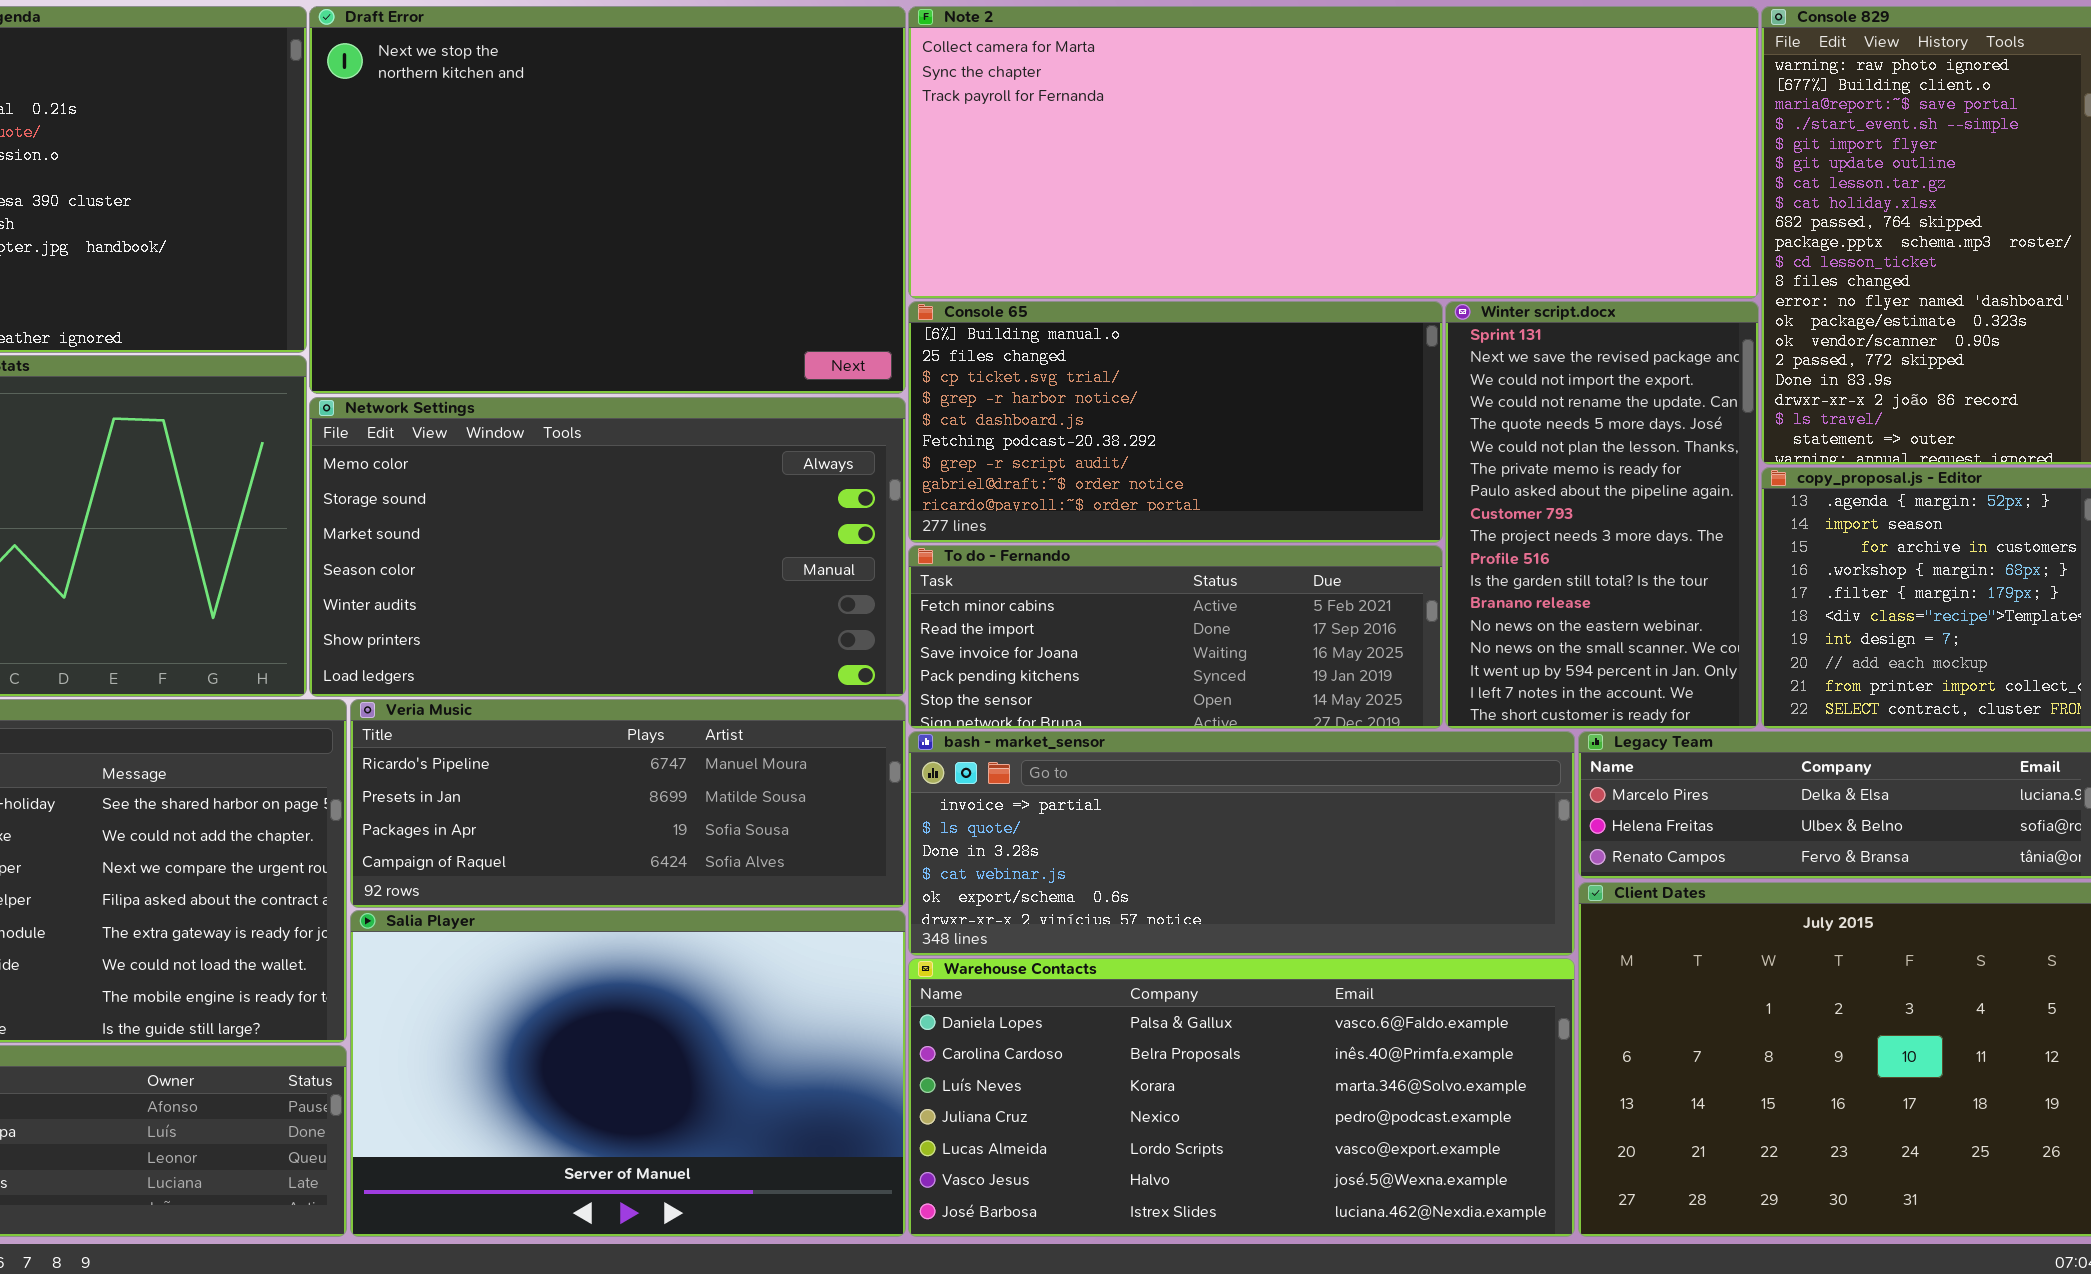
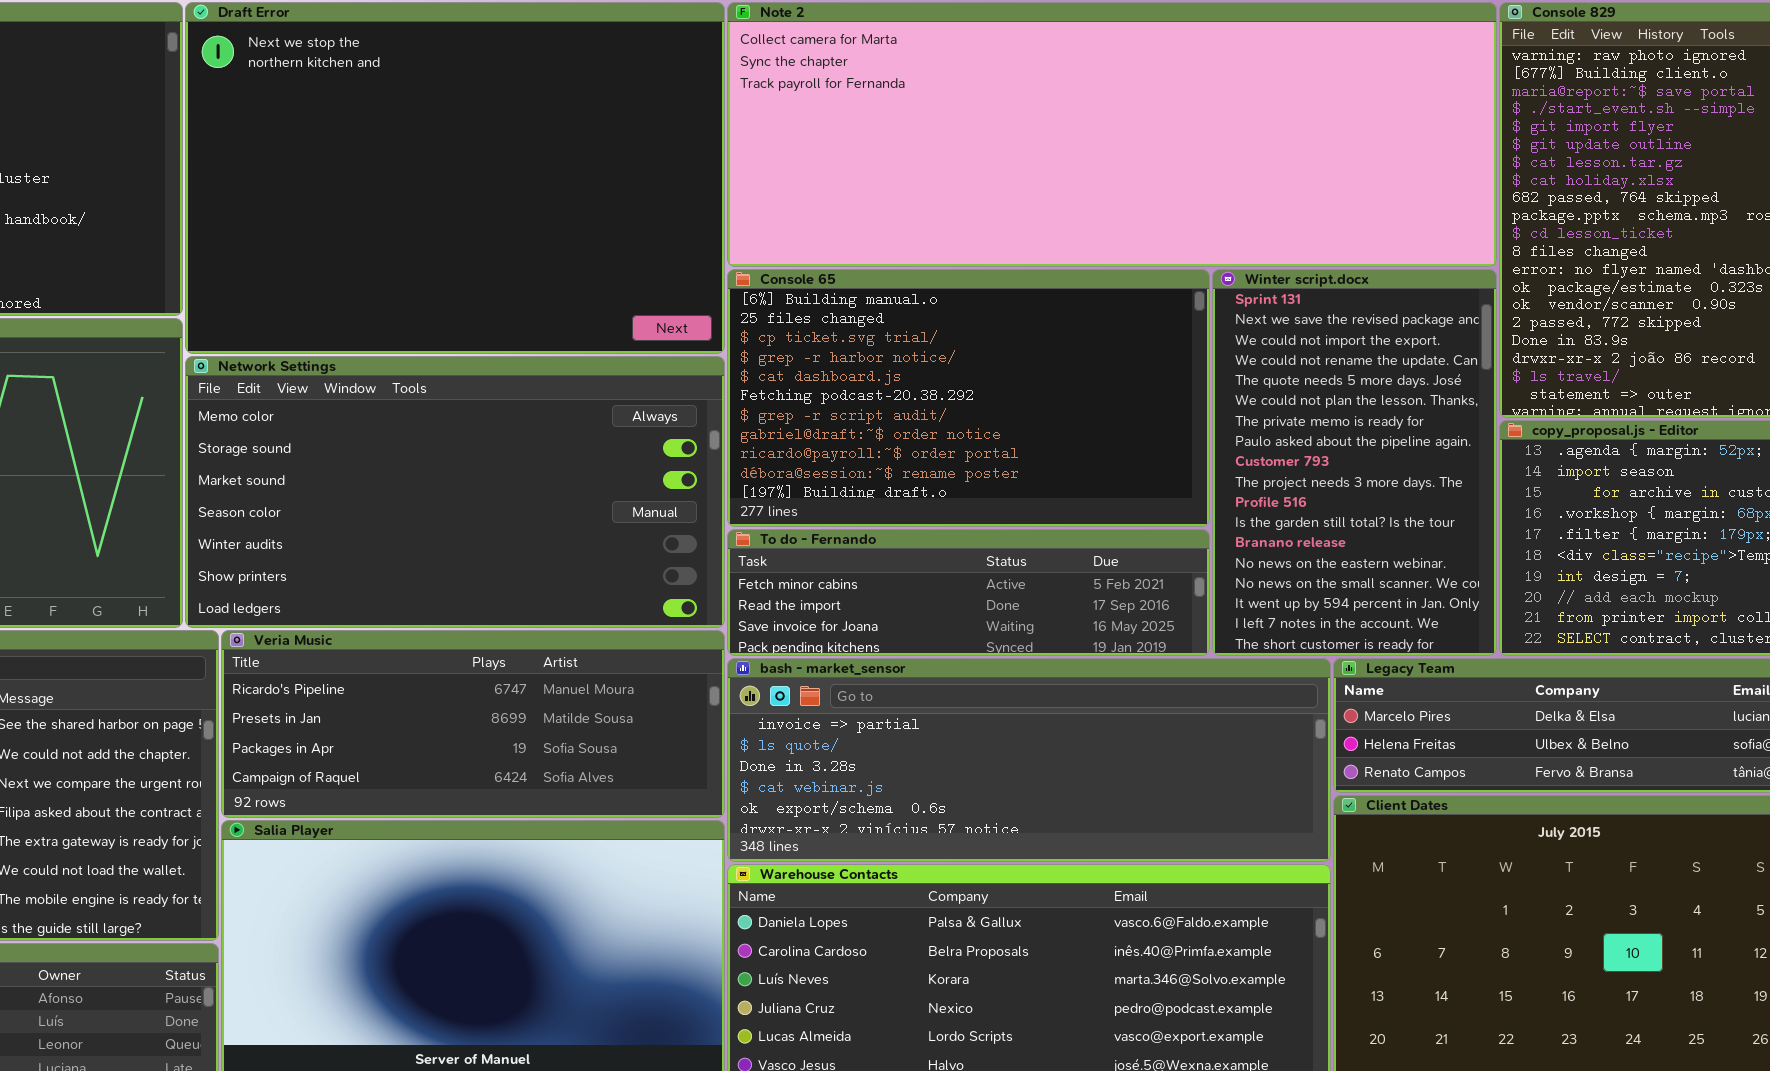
Console 65: [908,301,1443,543] -> [727,269,1210,527], resized
To do - Fernando: [908,545,1443,729] -> [727,529,1210,656], resized

